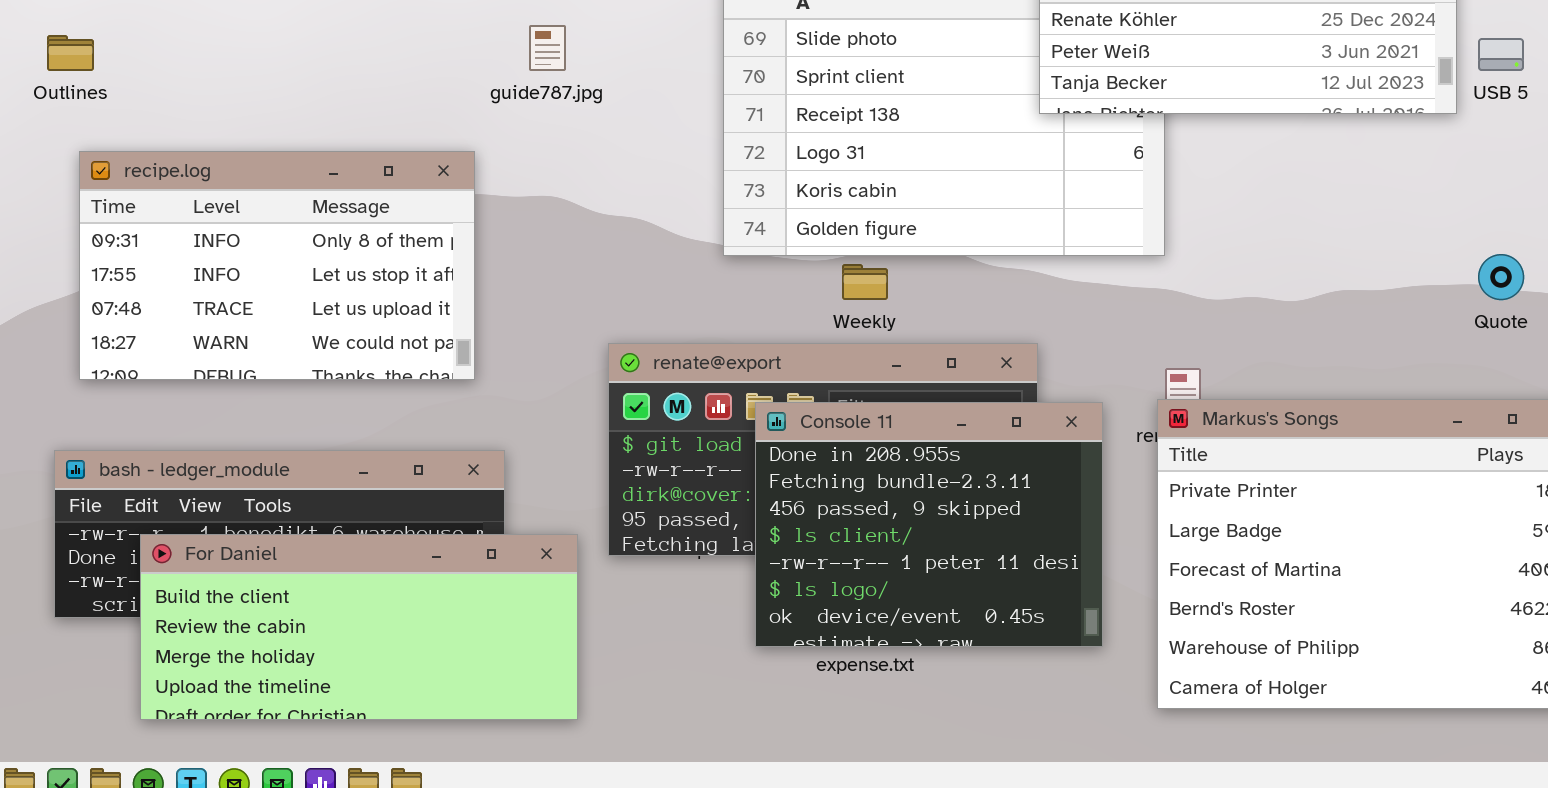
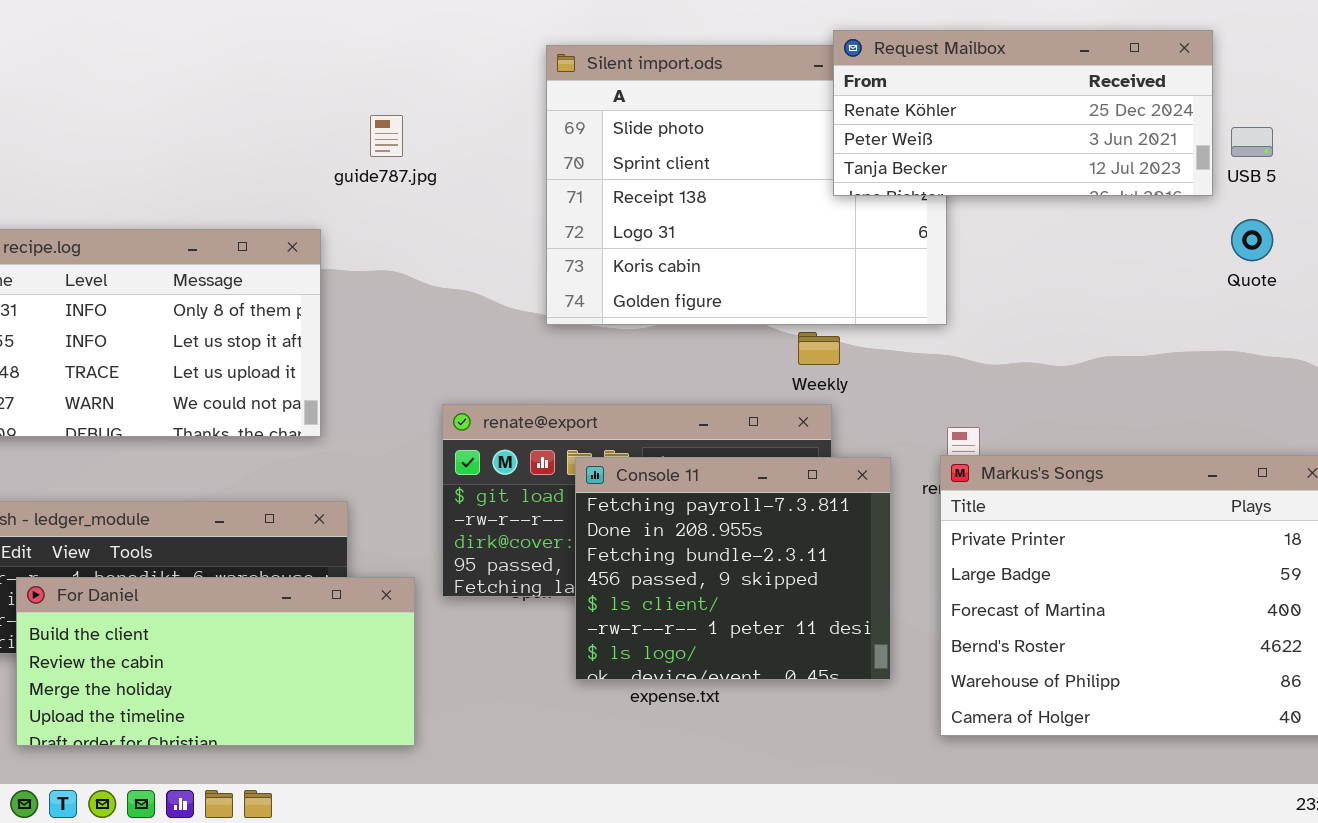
Quote: [1478,254,1524,300] -> [1231,219,1273,261], moved
Weekly: [842,264,888,300] -> [798,332,840,365], moved
Console 11: [755,402,1103,647] -> [575,457,891,680], scrolled up 1 row

